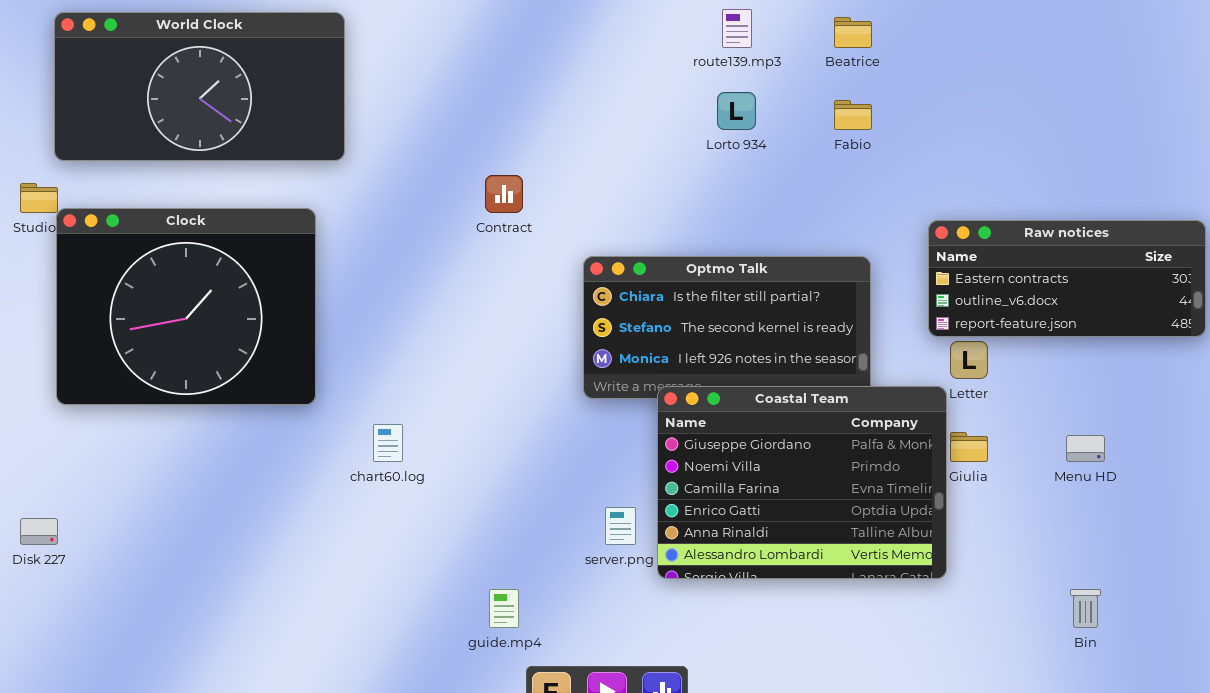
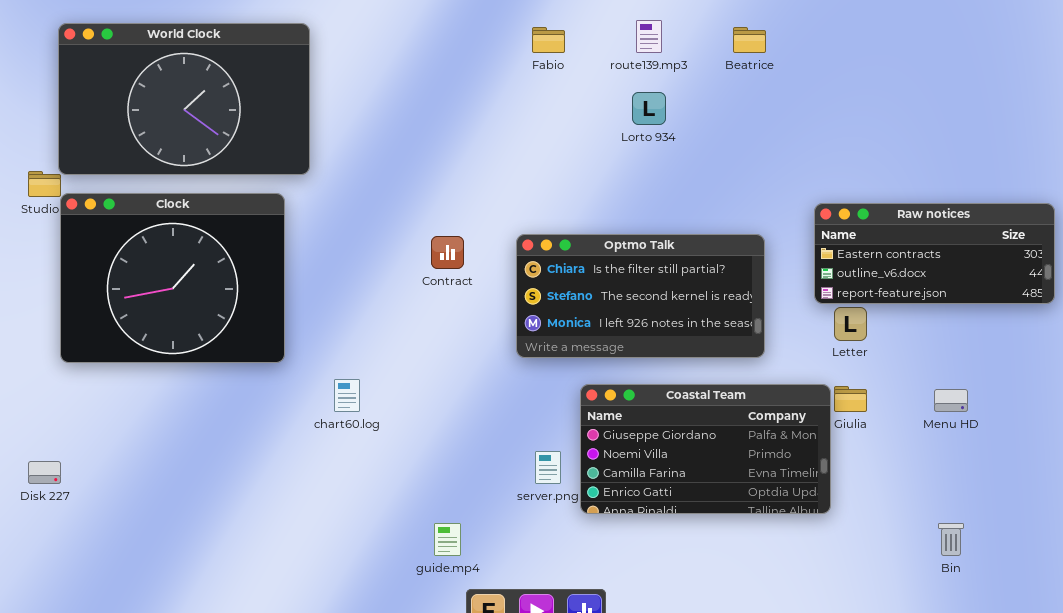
World Clock: [54,12,345,161] -> [58,23,310,175], resized
Fabio: [834,100,872,130] -> [532,27,565,53], moved
Contract: [485,175,523,213] -> [431,236,464,269], moved
Coastal Team: [657,386,947,579] -> [580,384,831,514], resized

